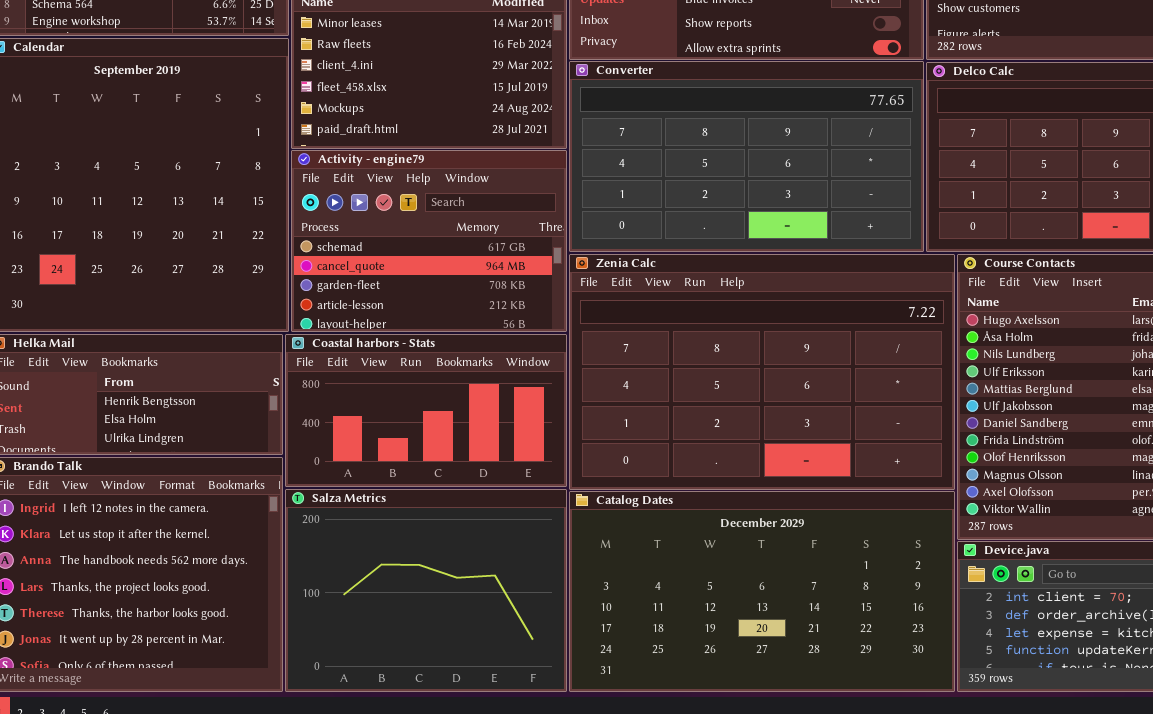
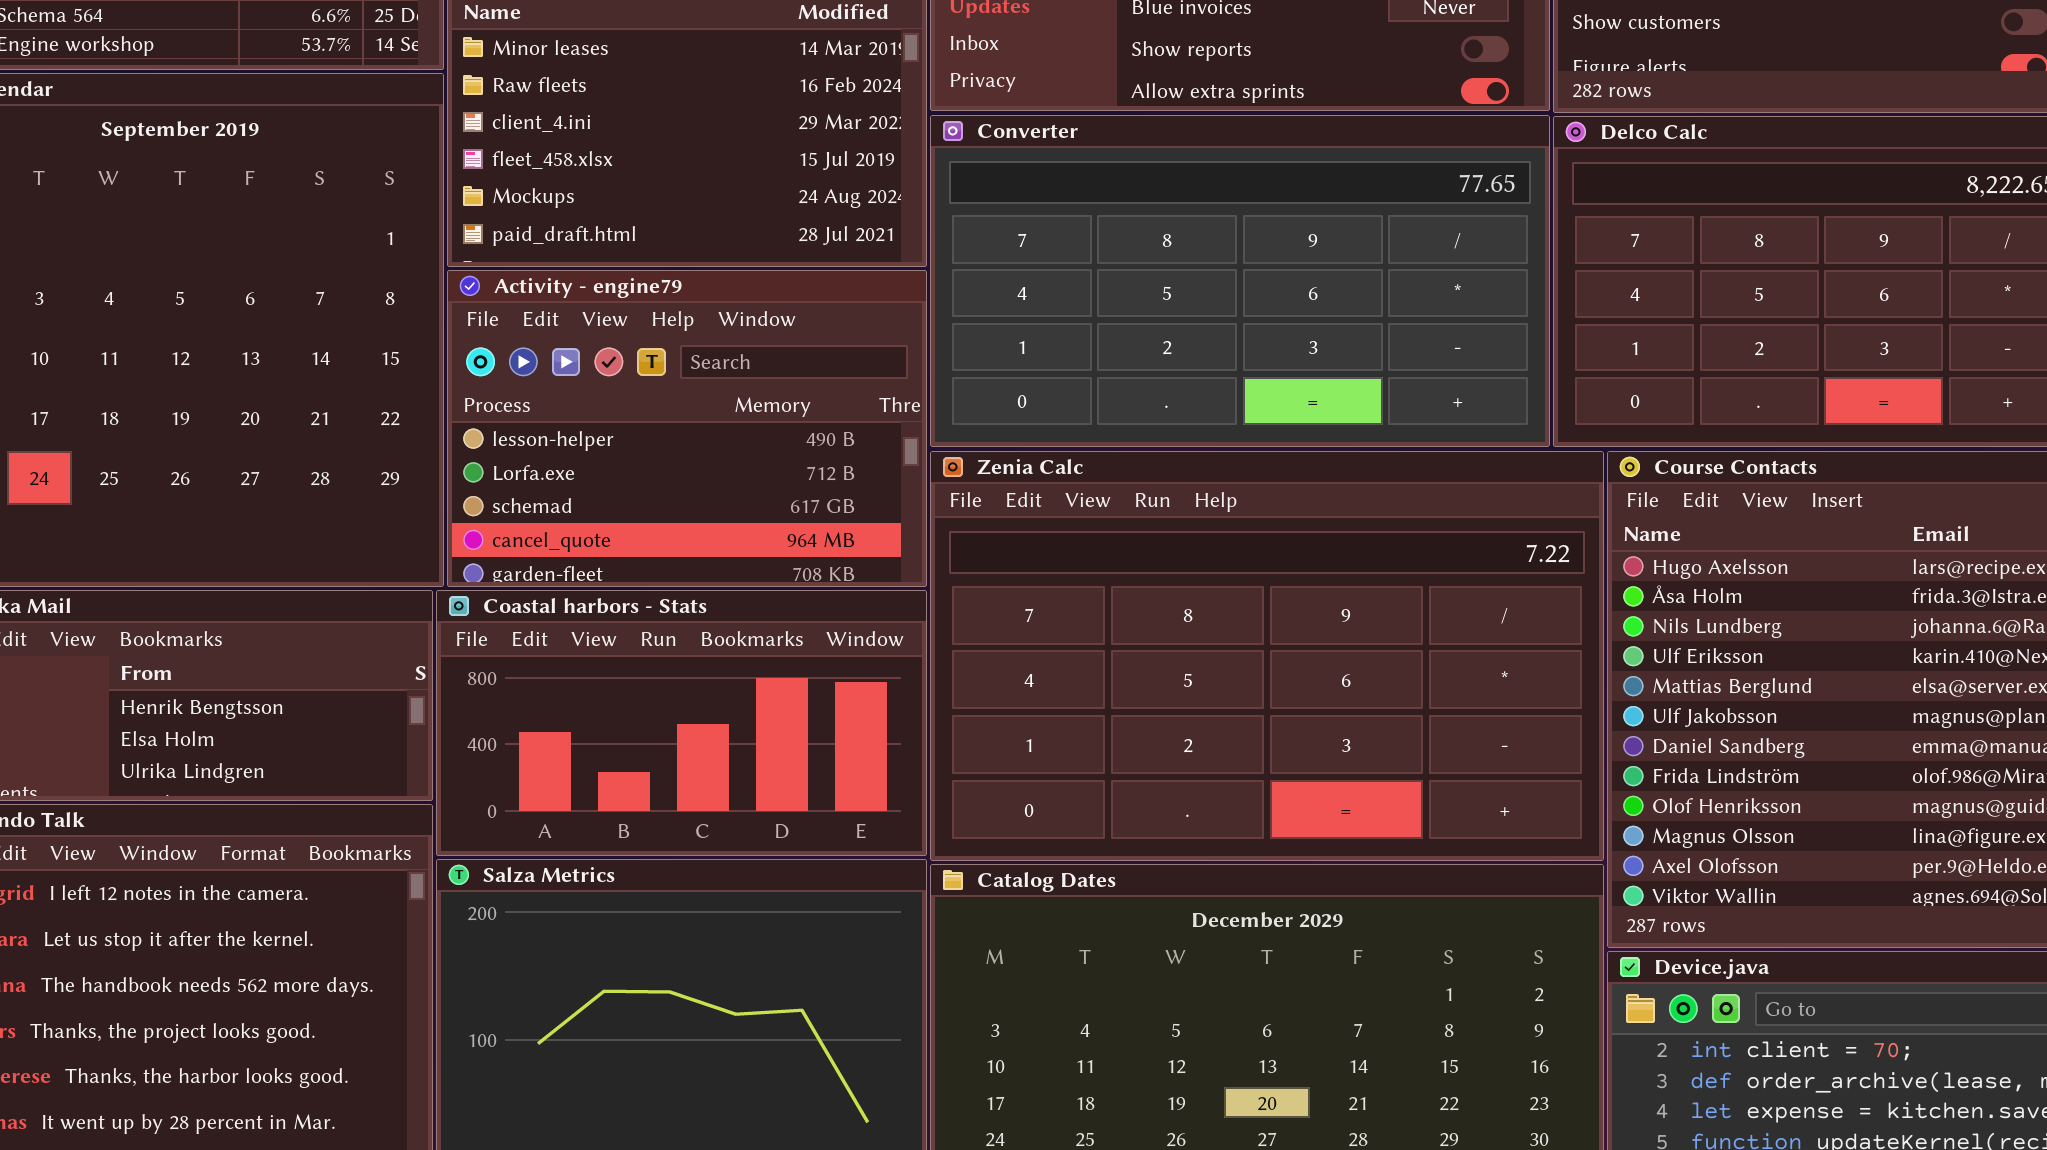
Activity - engine79: [291,150,567,332] -> [447,270,927,587], scrolled up 2 rows

